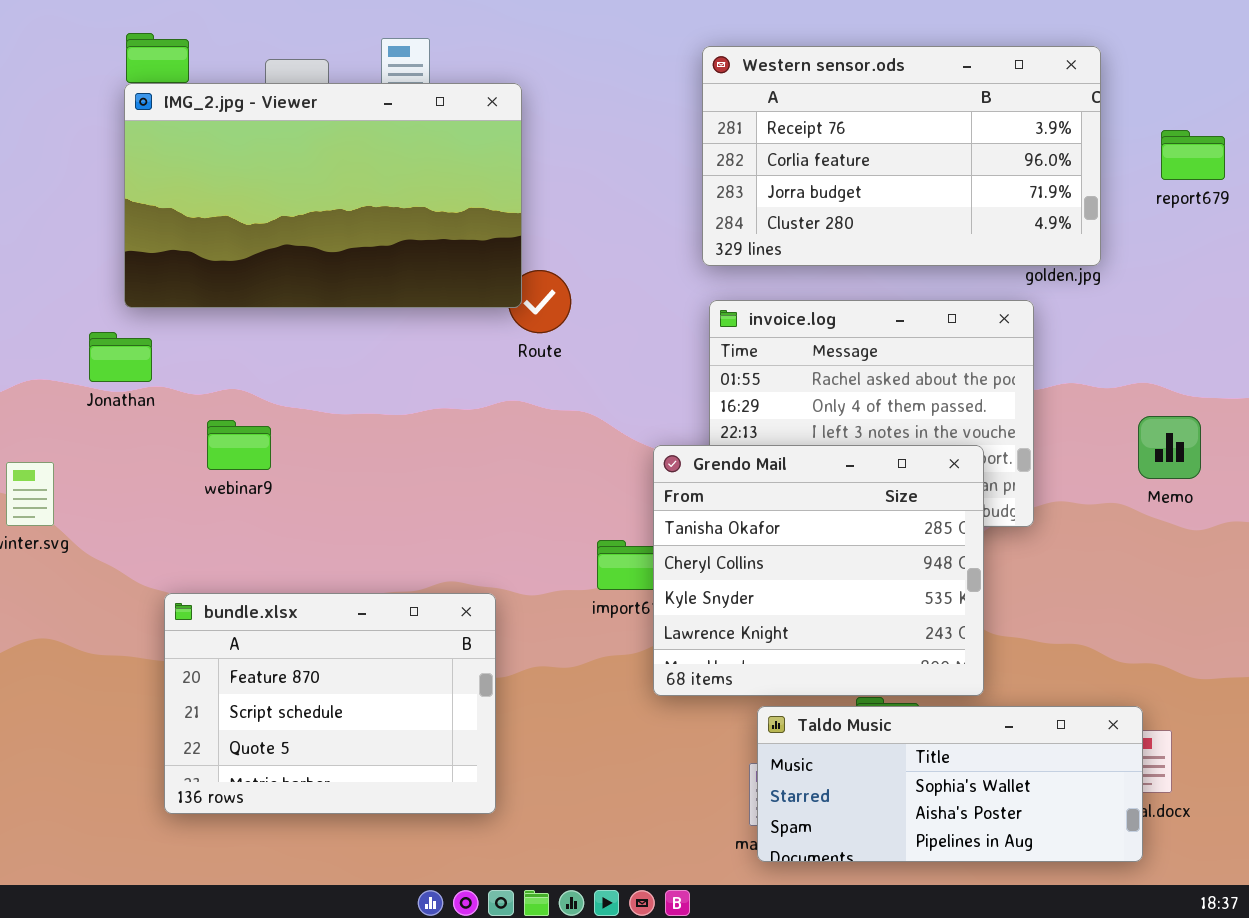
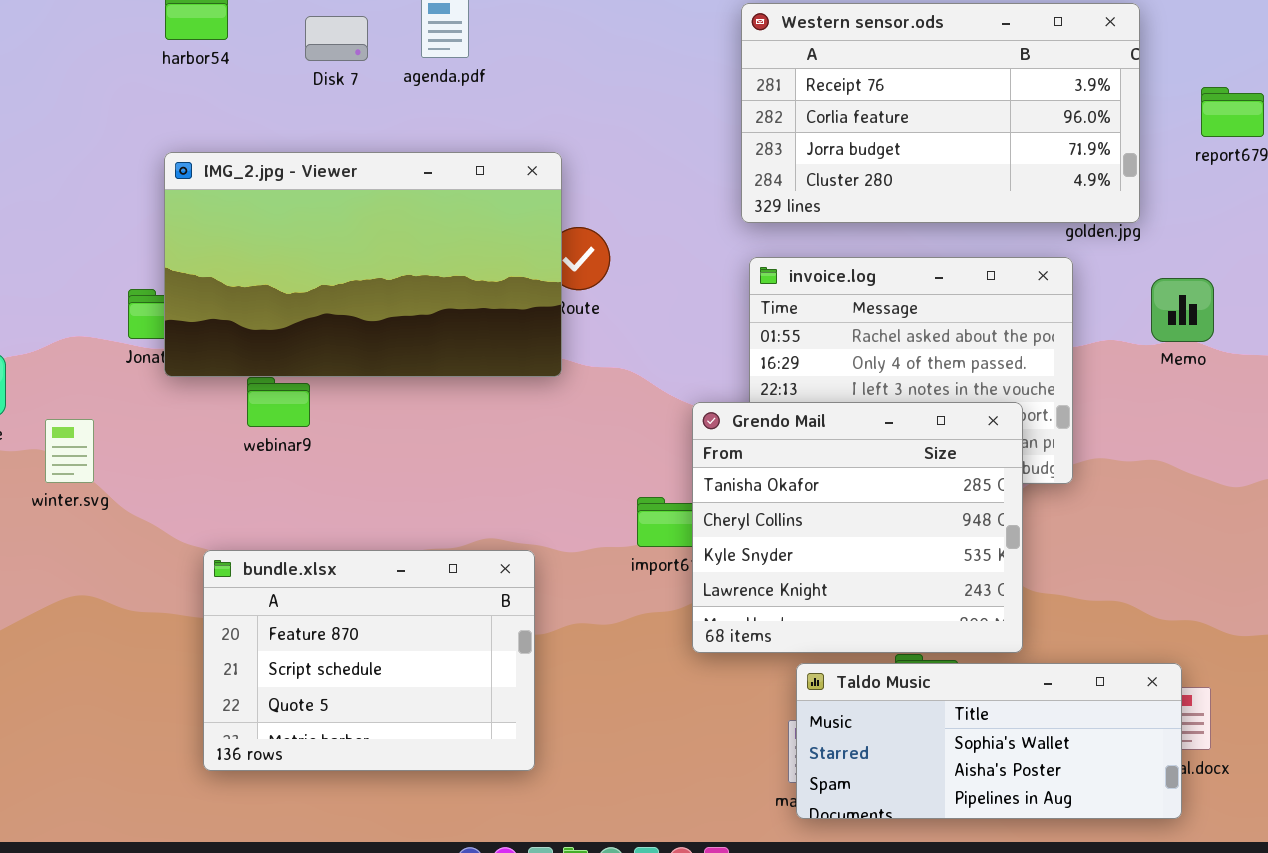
IMG_2.jpg - Viewer: [124,83,522,308] -> [164,152,562,377], moved
Memo: [1138,416,1201,479] -> [1151,278,1214,342], moved

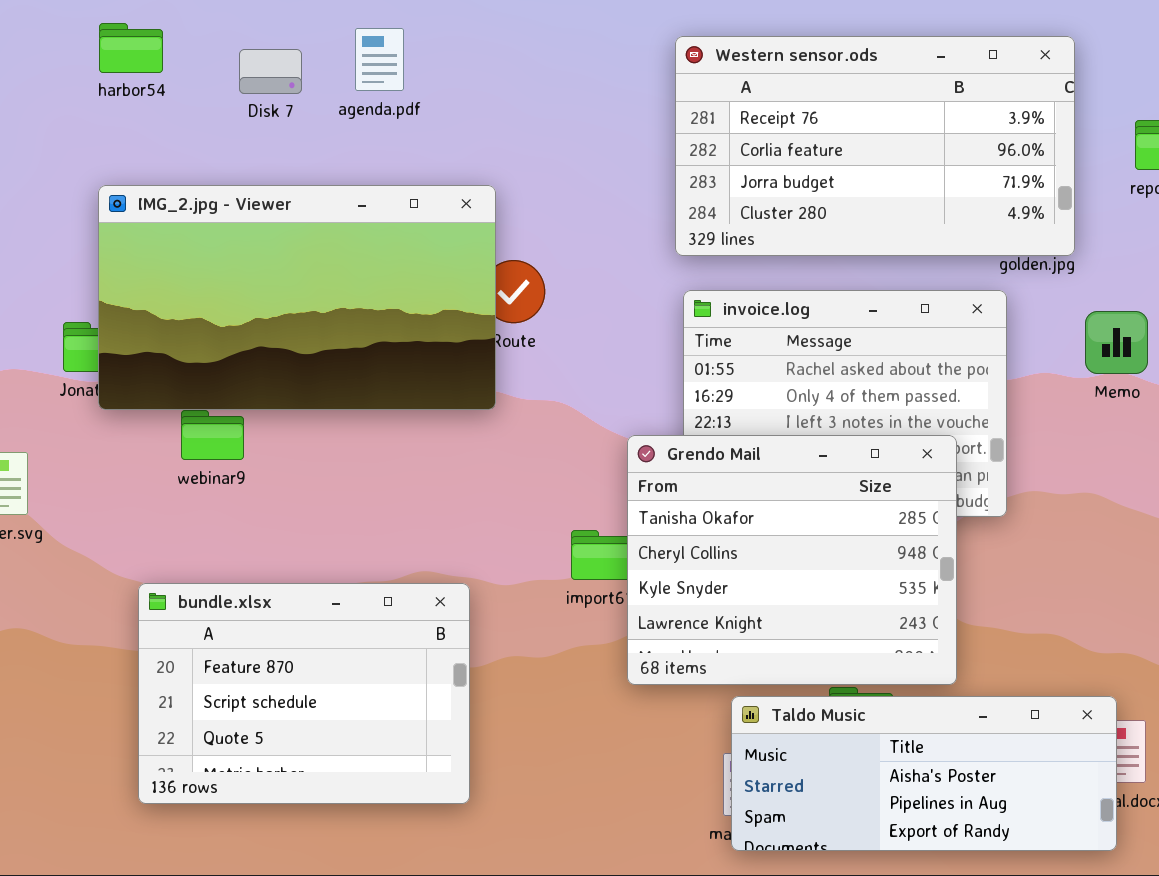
Taldo Music: [796,663,1182,819] -> [731,696,1117,851], scrolled down 1 row

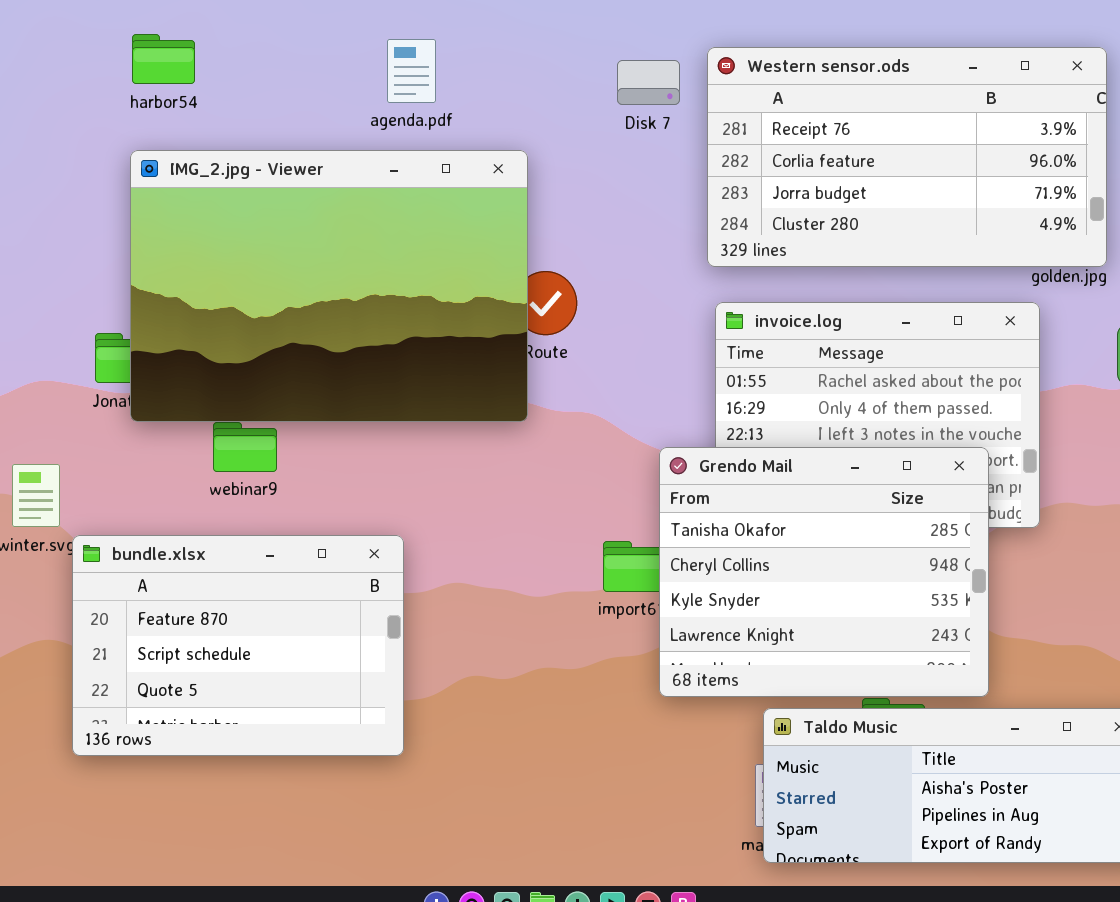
Disk 7: [239,49,302,94] -> [617,60,680,105], moved
IMG_2.jpg - Viewer: [98,185,496,410] -> [130,150,528,422], resized
bundle.xlsx: [138,583,470,804] -> [72,535,404,756], moved

